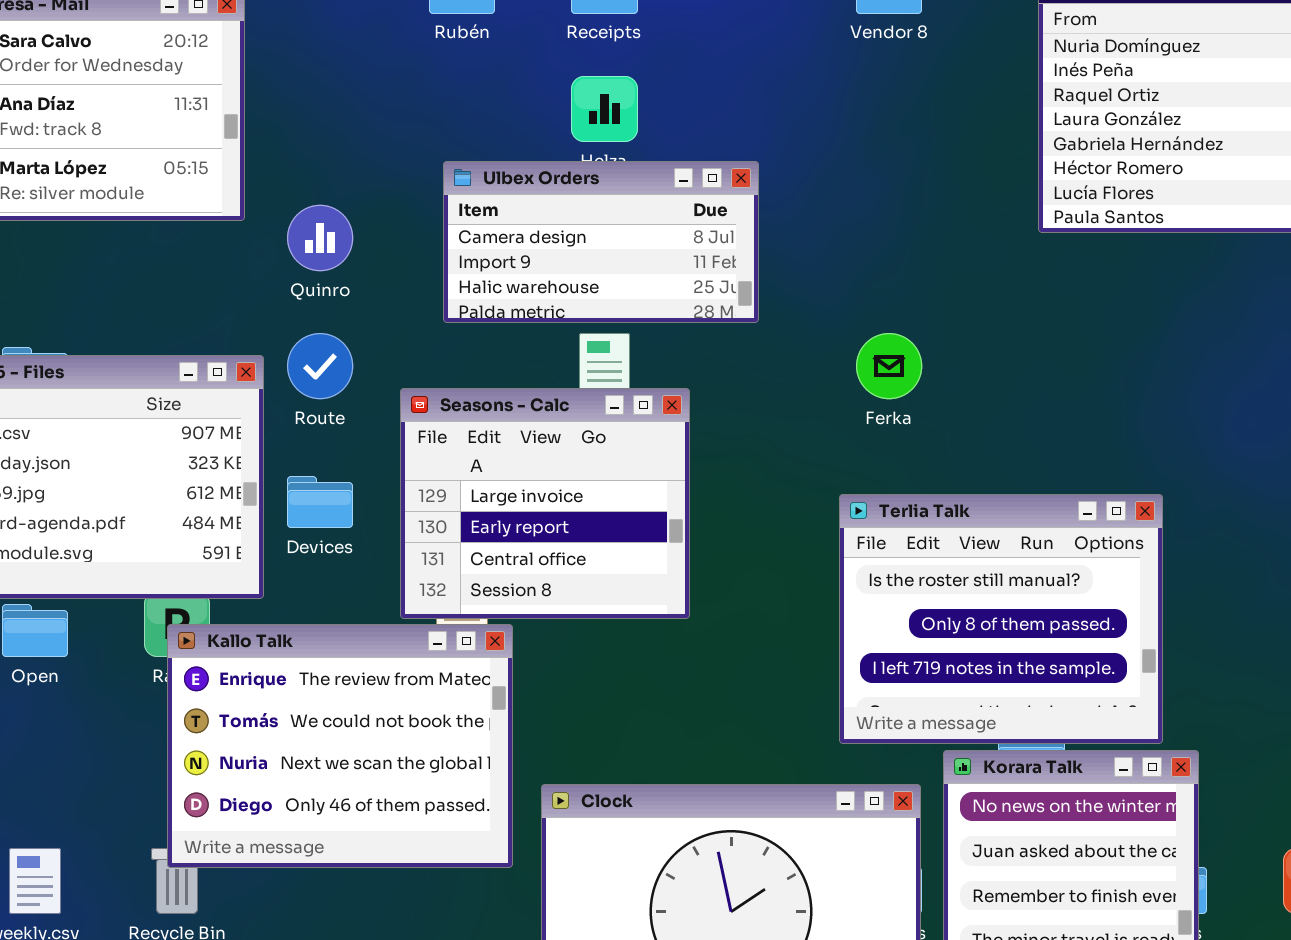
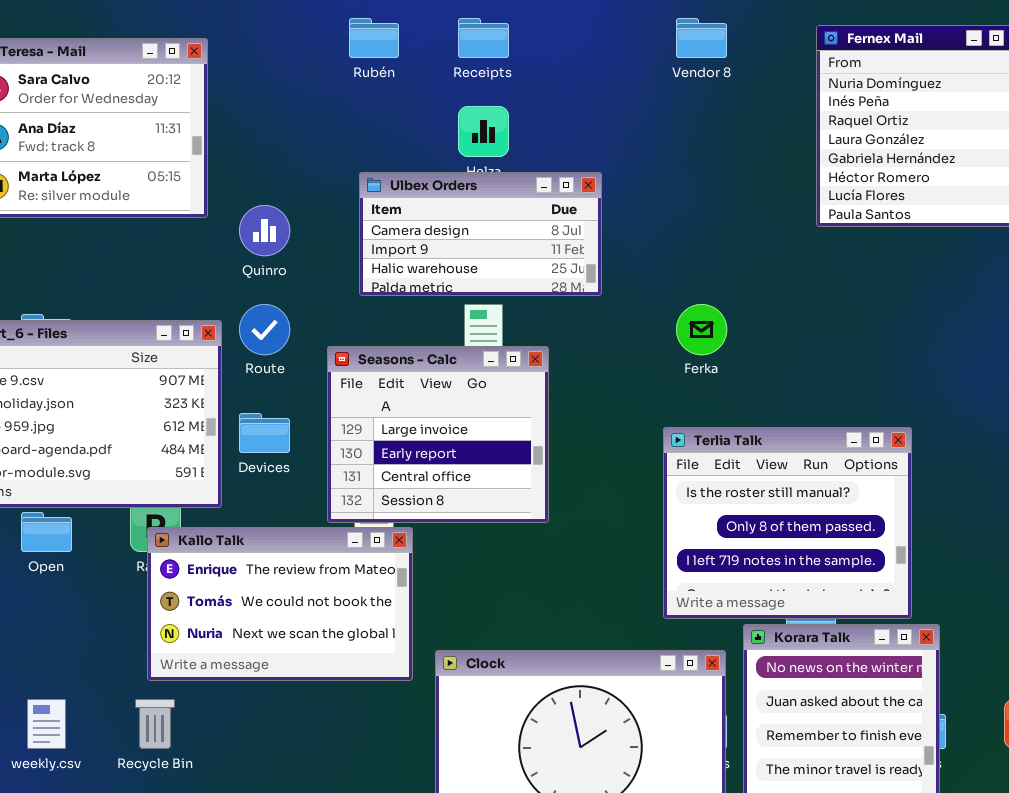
Kallo Talk: [167,624,513,868] -> [147,527,413,681], resized

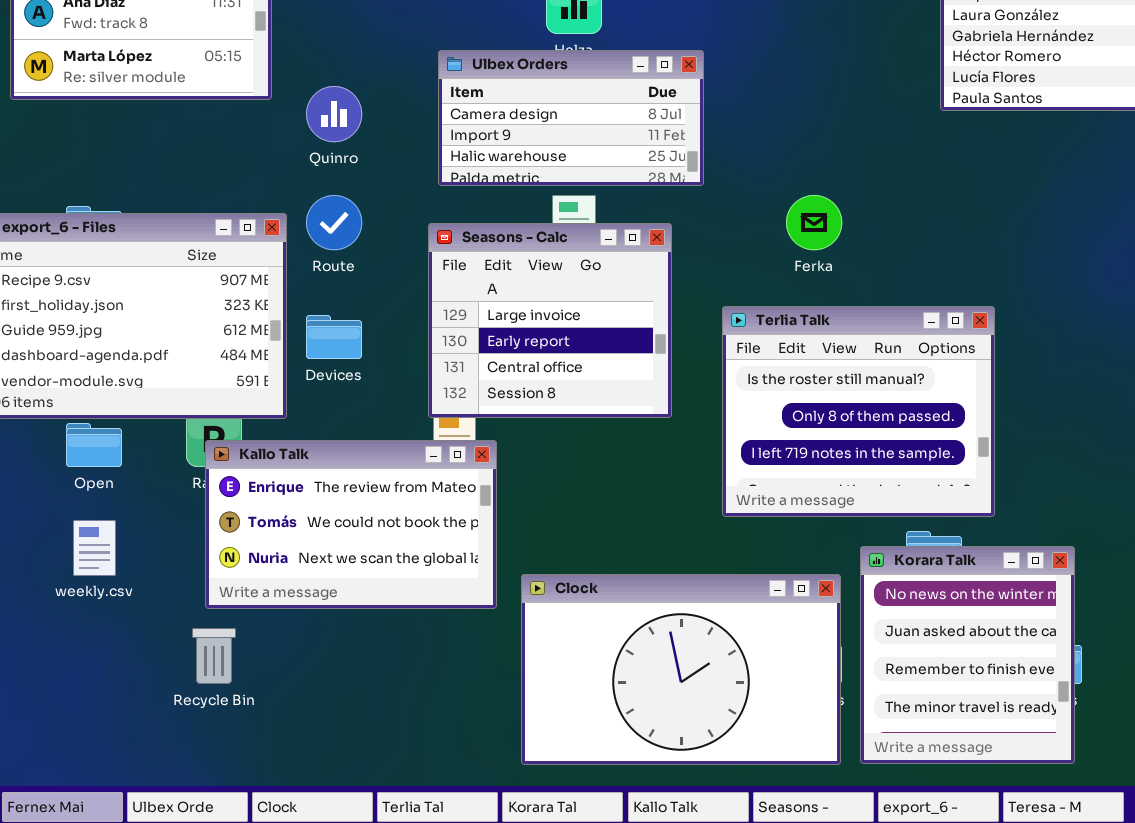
Seasons - Calc: [327,346,549,523] -> [428,223,672,418], moved
Terlia Talk: [663,427,912,619] -> [722,306,995,517], moved
weekly.csv: [27,699,66,749] -> [73,520,116,576], moved

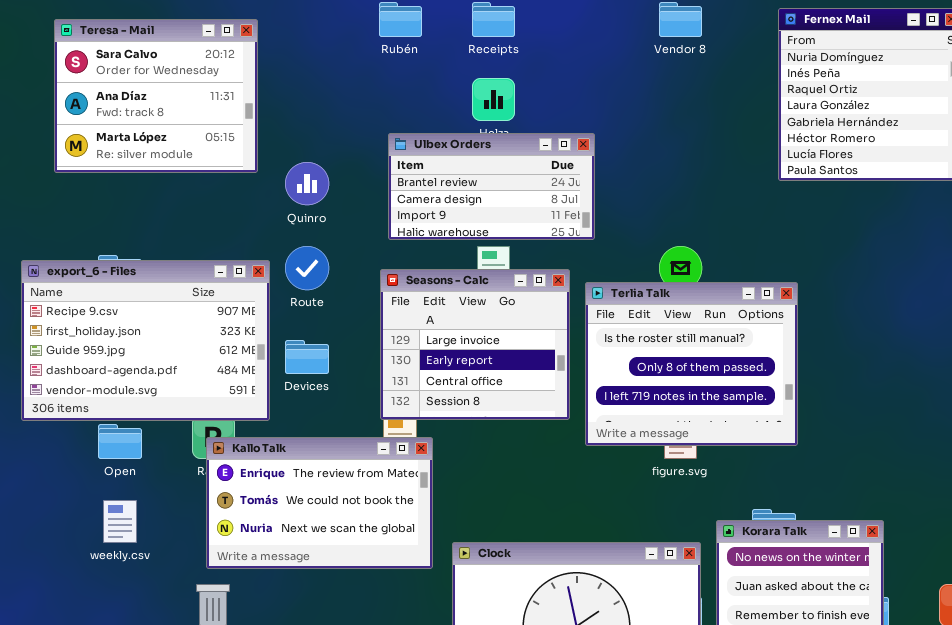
Ulbex Orders: [438,50,704,186] -> [388,133,595,240], scrolled up 1 row
Terlia Talk: [722,306,995,517] -> [585,282,798,446], moved

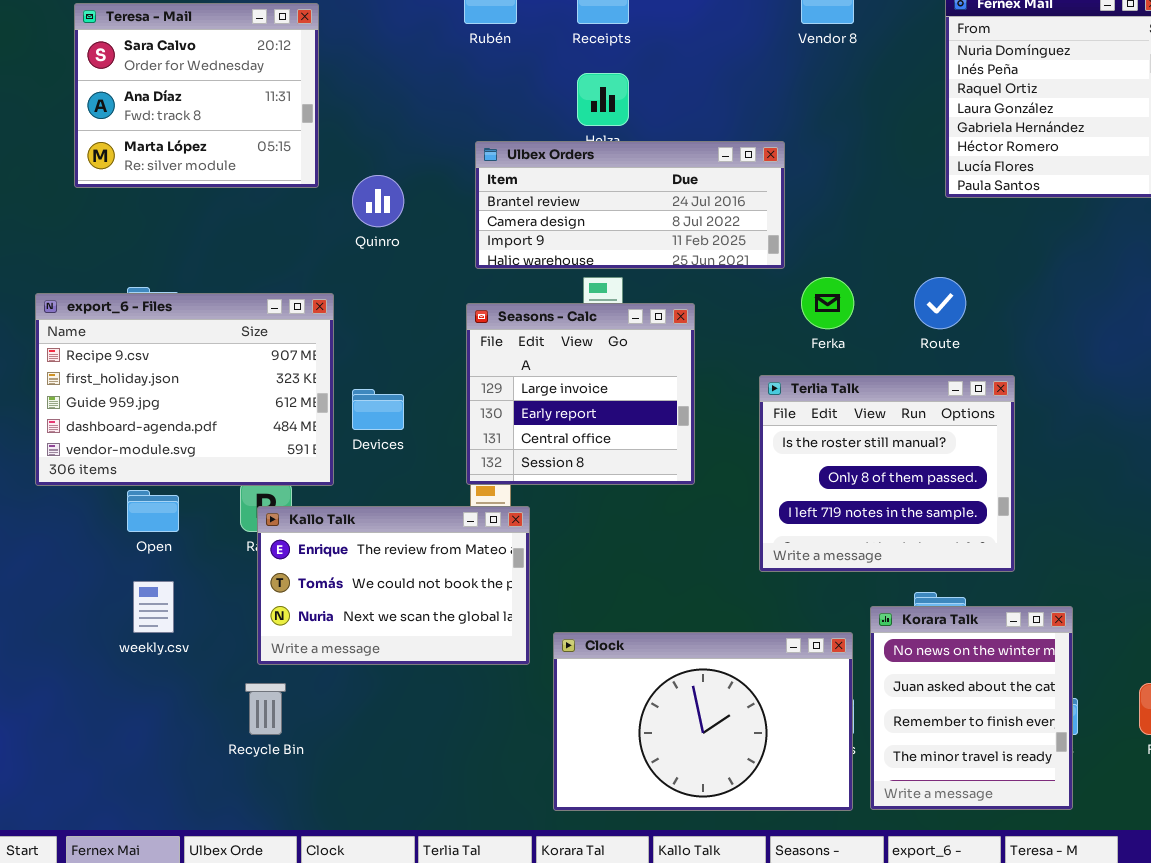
Ulbex Orders: [388,133,595,240] -> [475,141,785,269], resized
Route: [285,246,329,290] -> [914,277,966,329], moved
Terlia Talk: [585,282,798,446] -> [759,375,1015,572], moved

